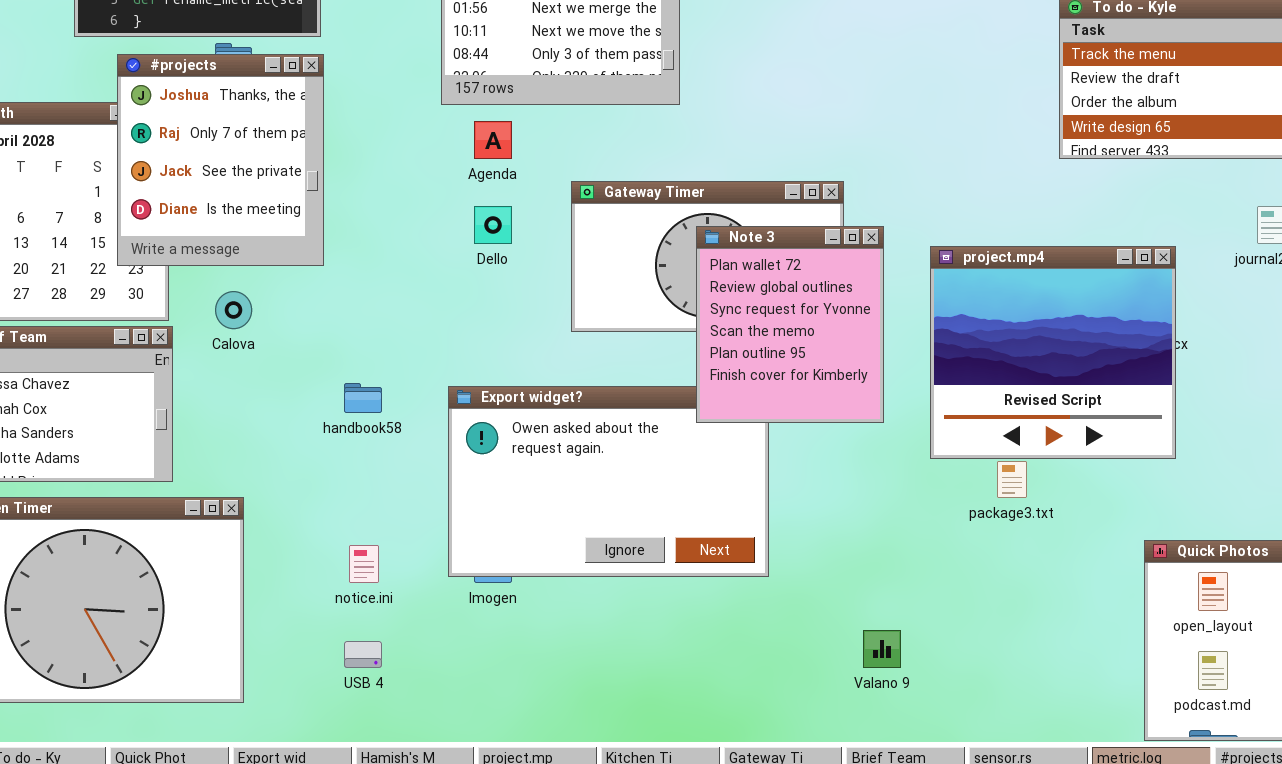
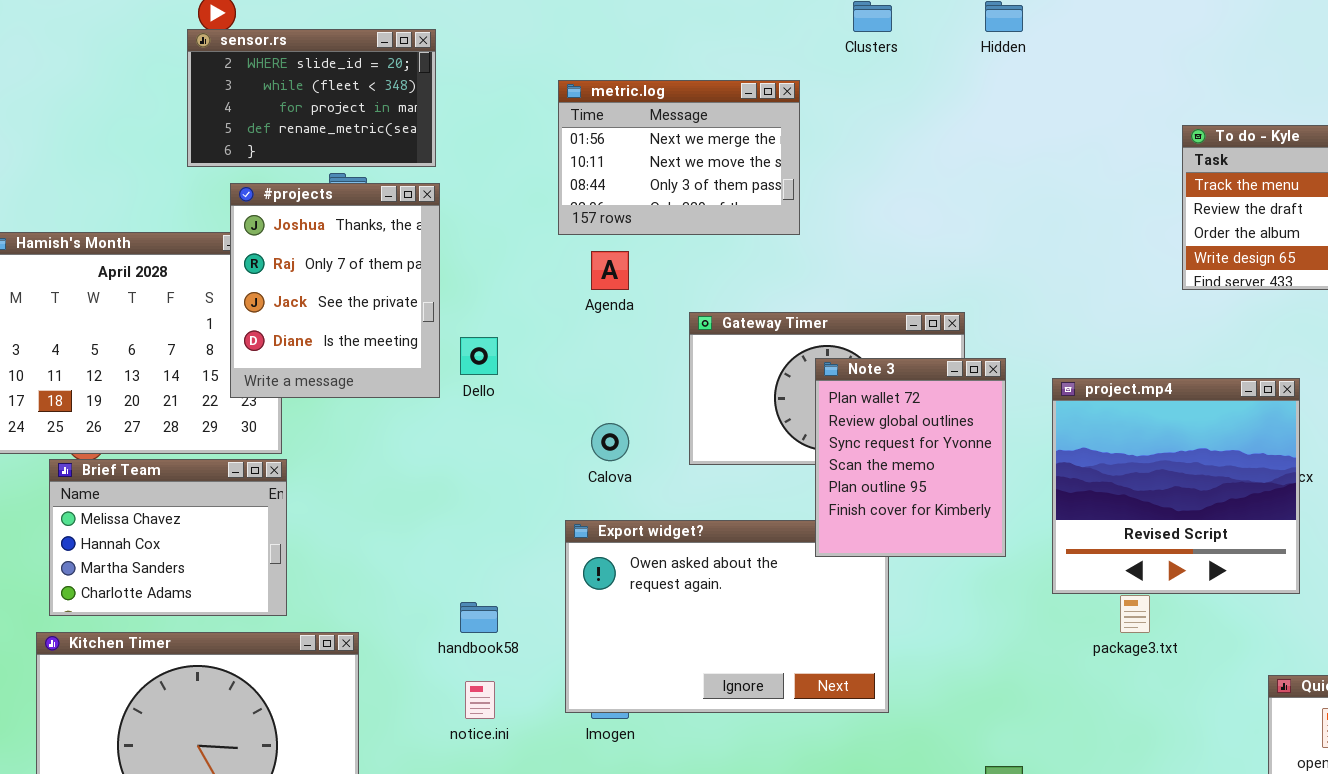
Dello: [474,206,512,244] -> [460,337,498,375], moved
Calova: [215,291,252,329] -> [591,423,629,461], moved
handbook58: [344,383,382,413] -> [460,602,498,633], moved

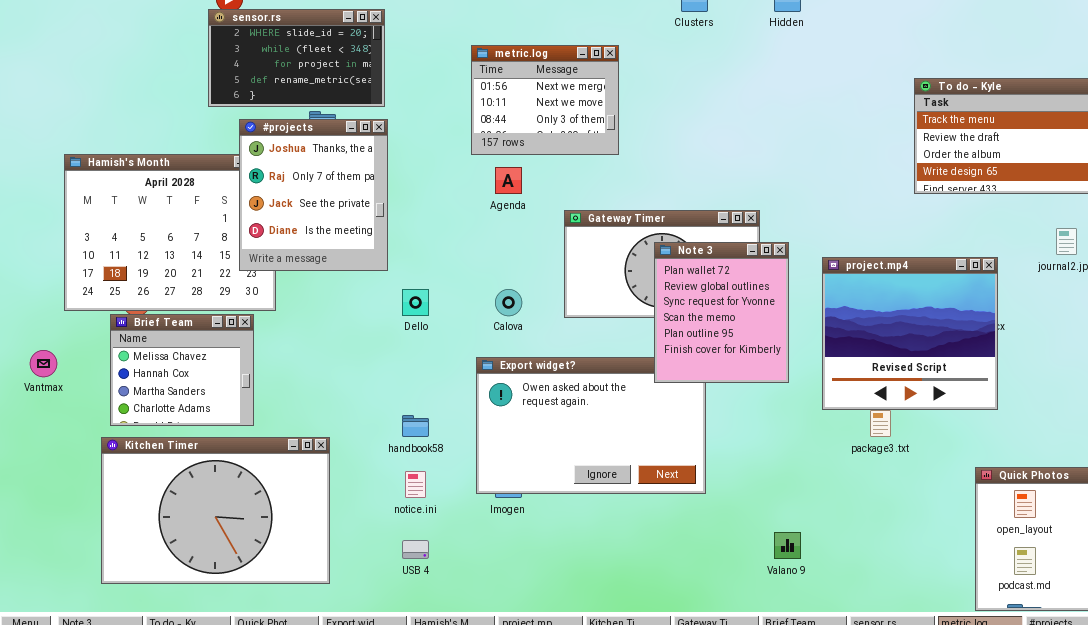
metric.log: [558,80,800,235] -> [471,45,619,155], resized
Dello: [460,337,498,375] -> [402,289,429,316], moved
Brief Team: [49,459,287,616] -> [110,314,254,426], resized

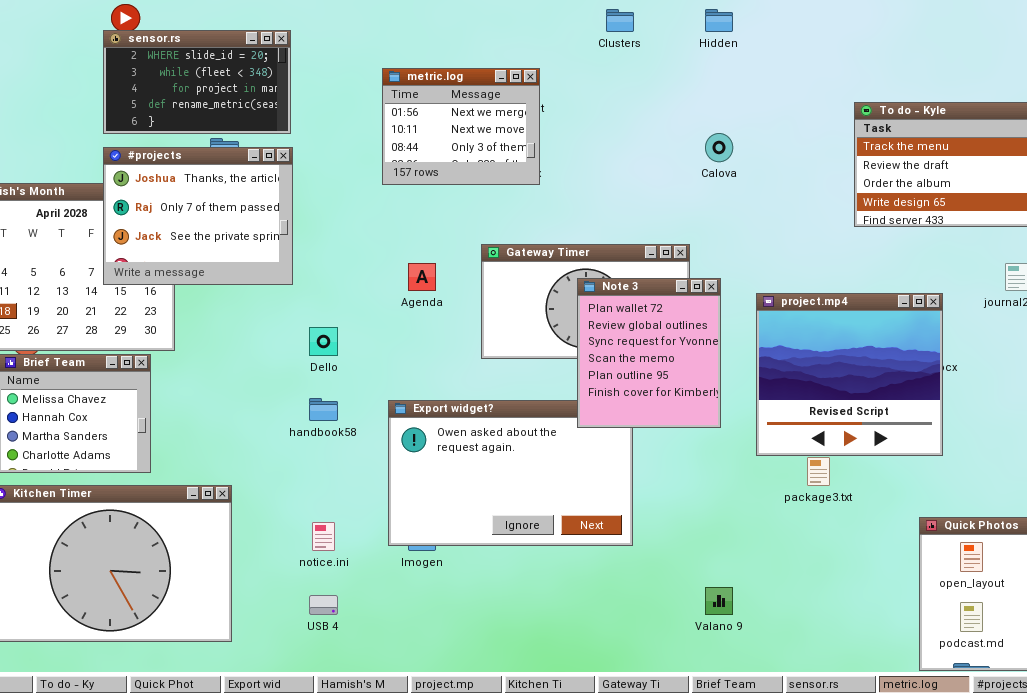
#projects: [239,119,388,271] -> [103,147,293,285], resized
Agenda: [495,167,522,194] -> [408,263,436,291], moved
Calova: [495,289,522,316] -> [705,133,733,162], moved
handbook58: [402,415,429,437] -> [309,398,338,421], moved

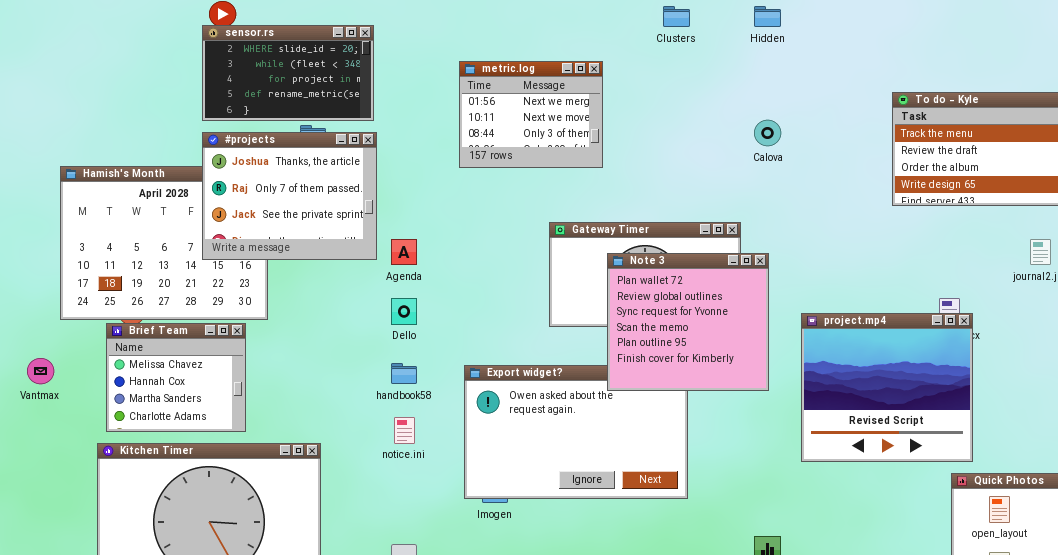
Agenda: [408,263,436,291] -> [391,239,417,265], moved
Note 3: [577,278,721,428] -> [607,253,769,391], resized
project.mp4: [756,293,943,456] -> [801,313,973,462], moved
notice.ini: [312,522,335,551] -> [394,417,415,444], moved

